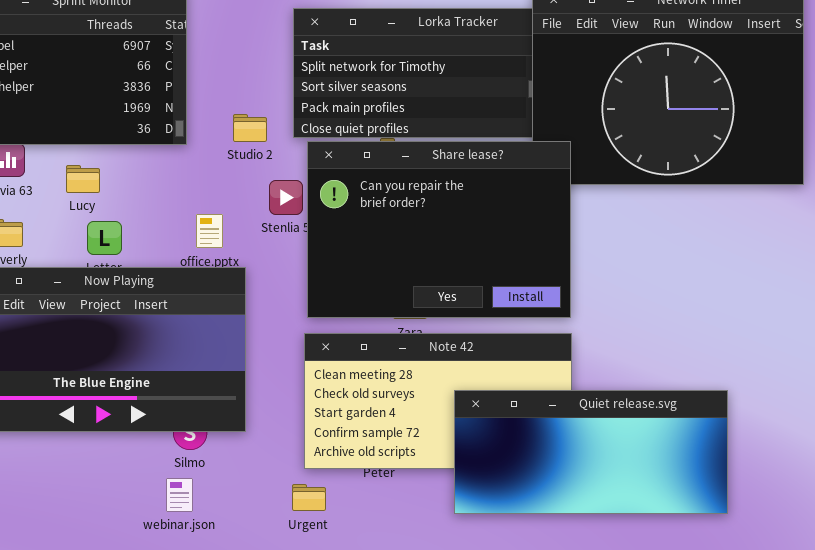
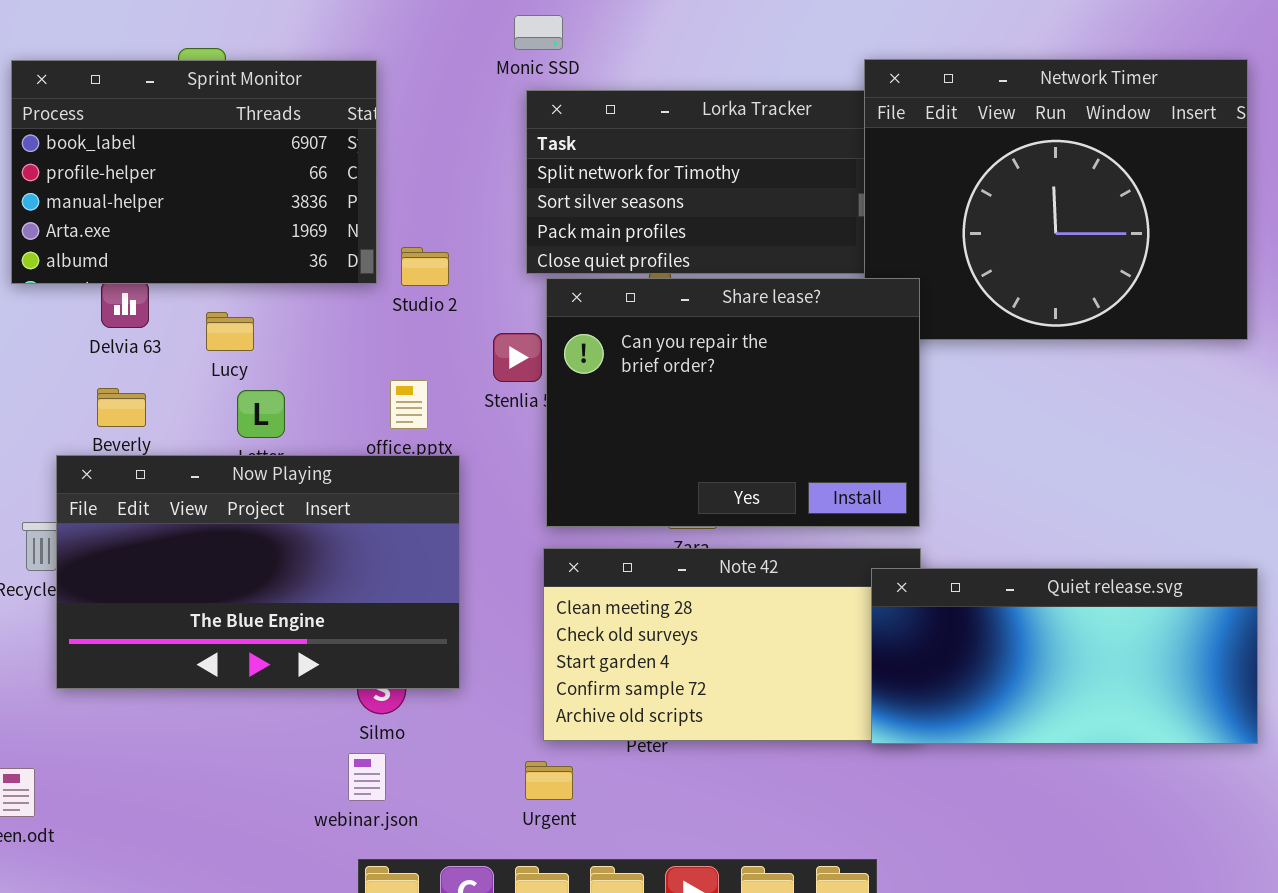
Studio 2: [233,114,267,142] -> [401,247,449,286], moved
Quiet release.svg: [454,390,728,514] -> [871,568,1258,744], moved

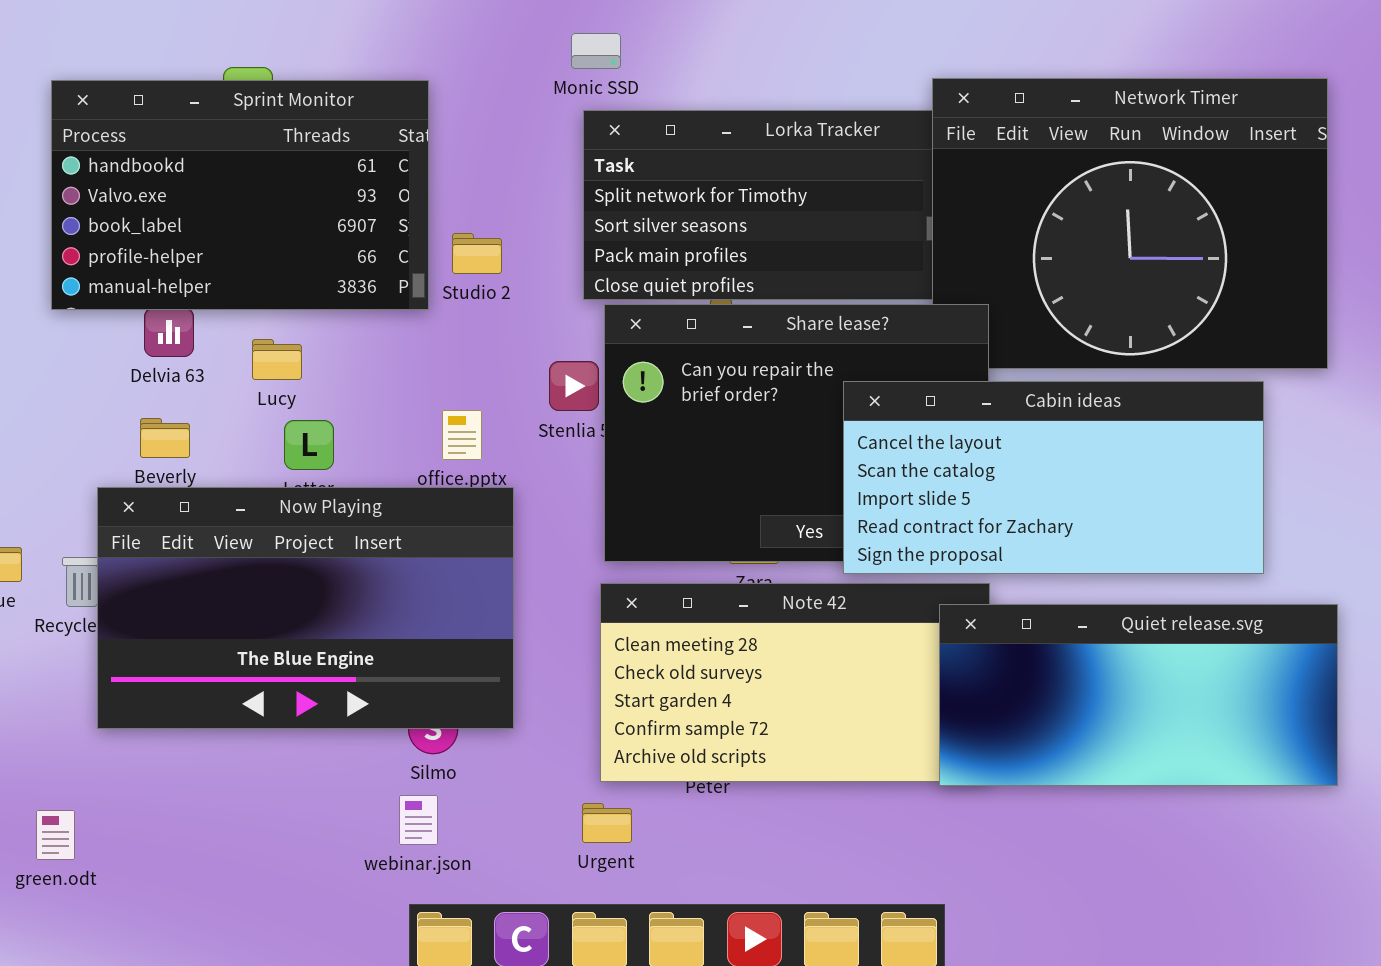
Sprint Monitor: [11,60,377,284] -> [51,80,429,310], scrolled up 2 rows
Studio 2: [401,247,449,286] -> [452,233,502,274], moved
Cabin ideas: none -> [843,381,1264,574], opened

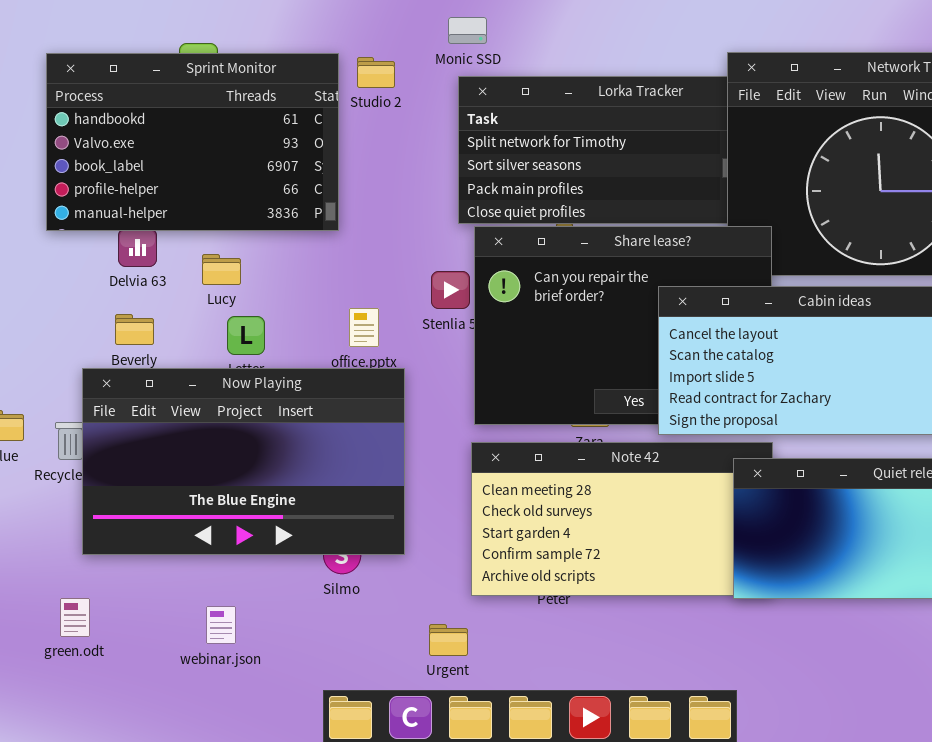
Studio 2: [452,233,502,274] -> [357,57,395,88], moved
webinar.json: [399,795,438,845] -> [206,606,236,644], moved
Urgent: [582,803,632,843] -> [429,624,468,656], moved
green.odt: [36,810,75,860] -> [60,598,90,637], moved

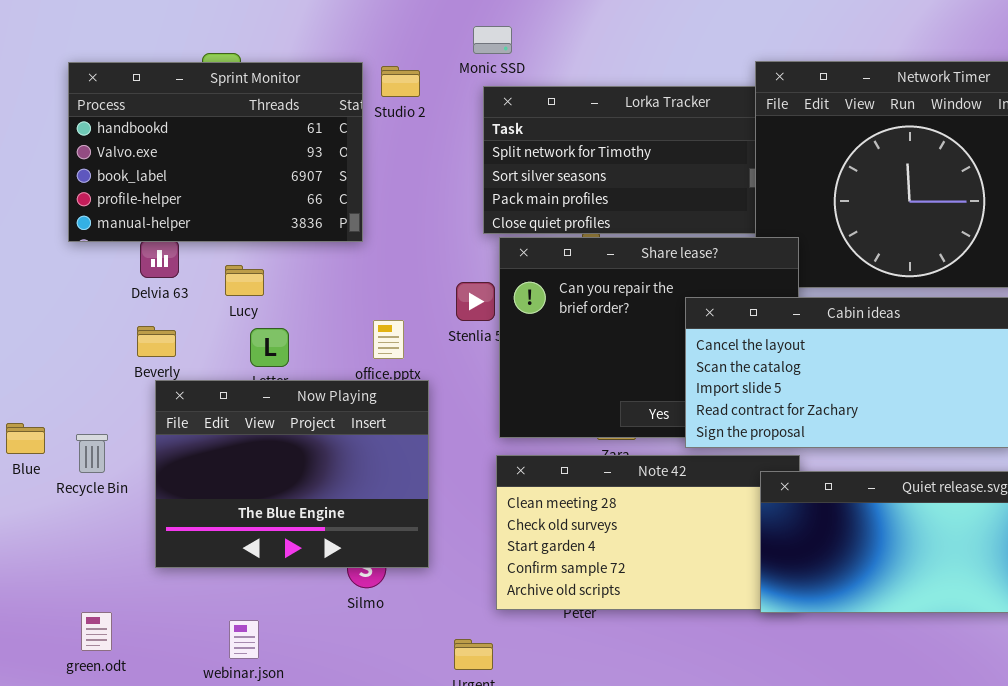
Now Playing: [82,368,405,555] -> [155,380,429,568], resized

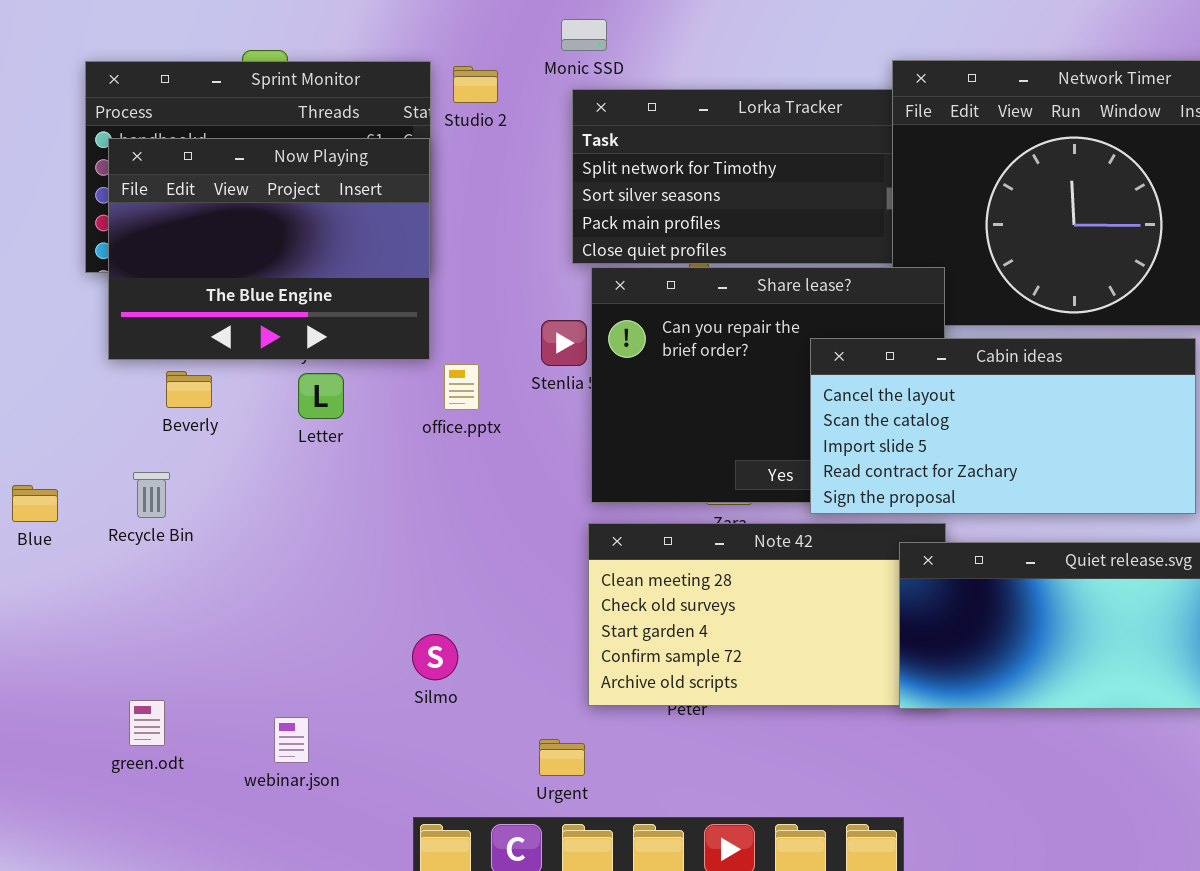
Now Playing: [155,380,429,568] -> [108,138,430,360], moved
Recycle Bin: [76,434,108,473] -> [133,472,170,518], moved
green.odt: [81,612,112,651] -> [129,700,165,746], moved

